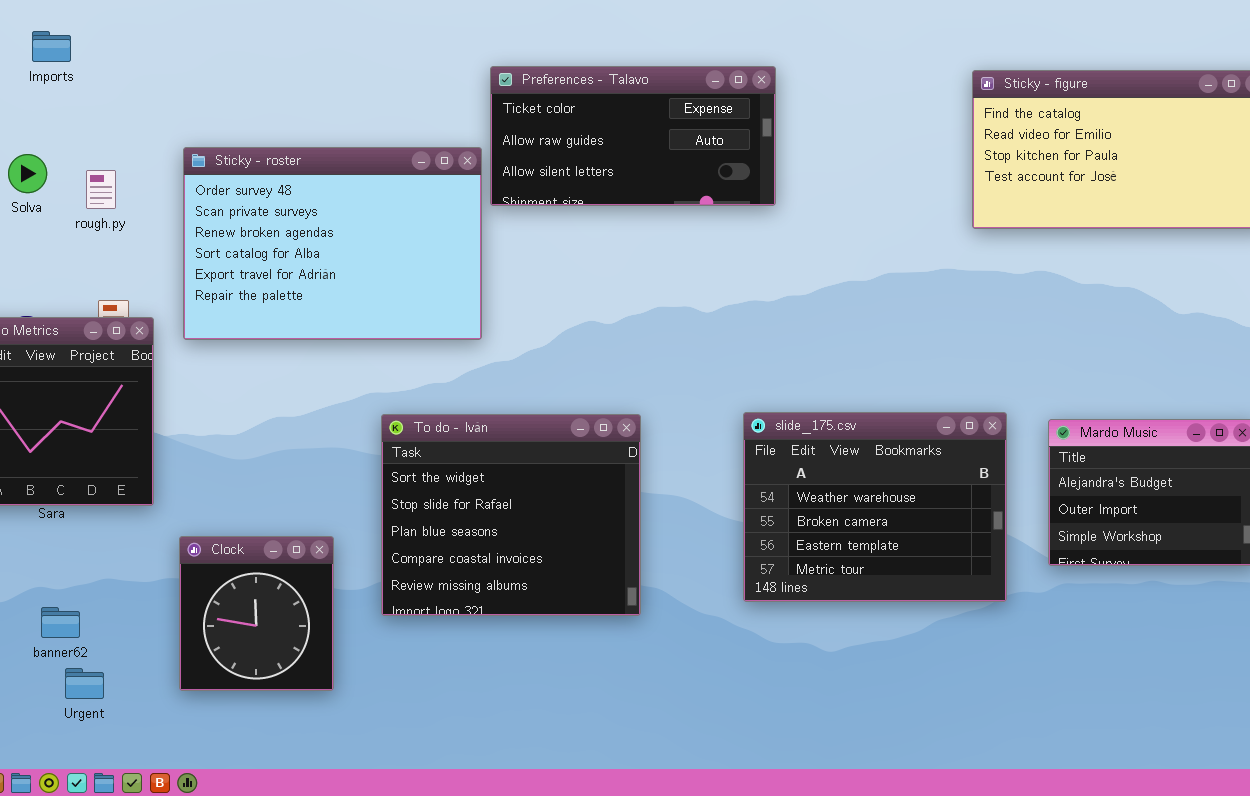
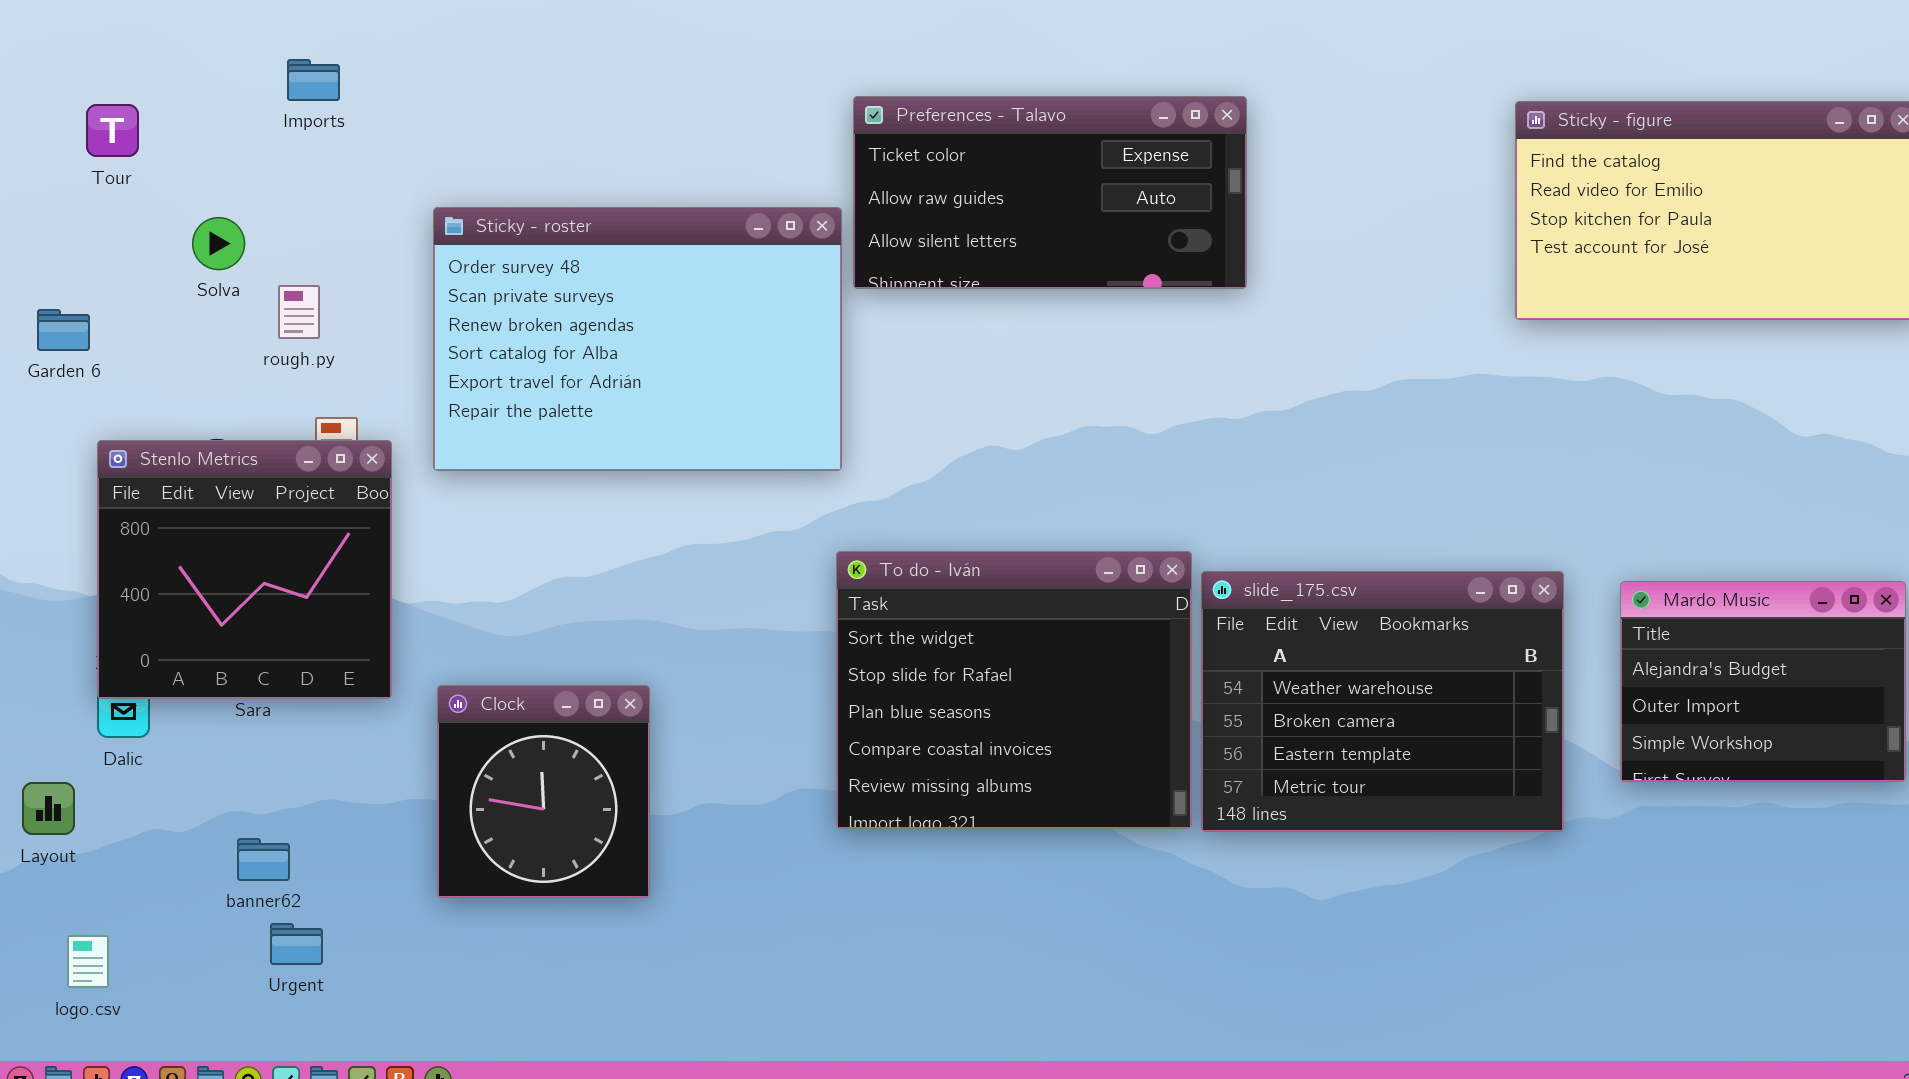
Imports: [32,31,71,62] -> [287,59,340,101], moved
rough.py: [86,170,116,209] -> [278,285,320,339], moved
To do - Iván: [381,414,641,616] -> [836,551,1192,829], moved
Clock: [179,536,334,691] -> [437,685,650,898], moved

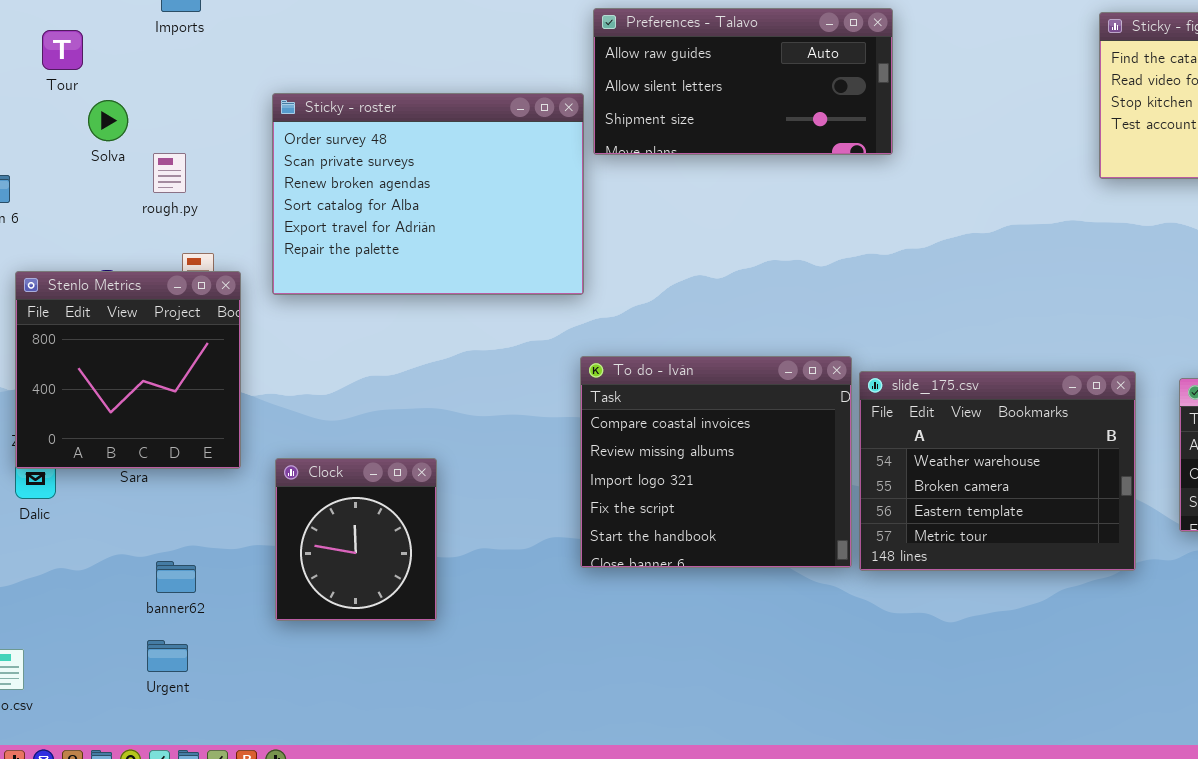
Preferences - Talavo: [853,96,1247,289] -> [593,8,893,155], scrolled down 1 row
Tour: [86,104,139,157] -> [42,30,83,70], moved
To do - Iván: [836,551,1192,829] -> [580,356,852,568], scrolled down 3 rows
banner62: [237,838,290,881] -> [156,561,196,593], moved

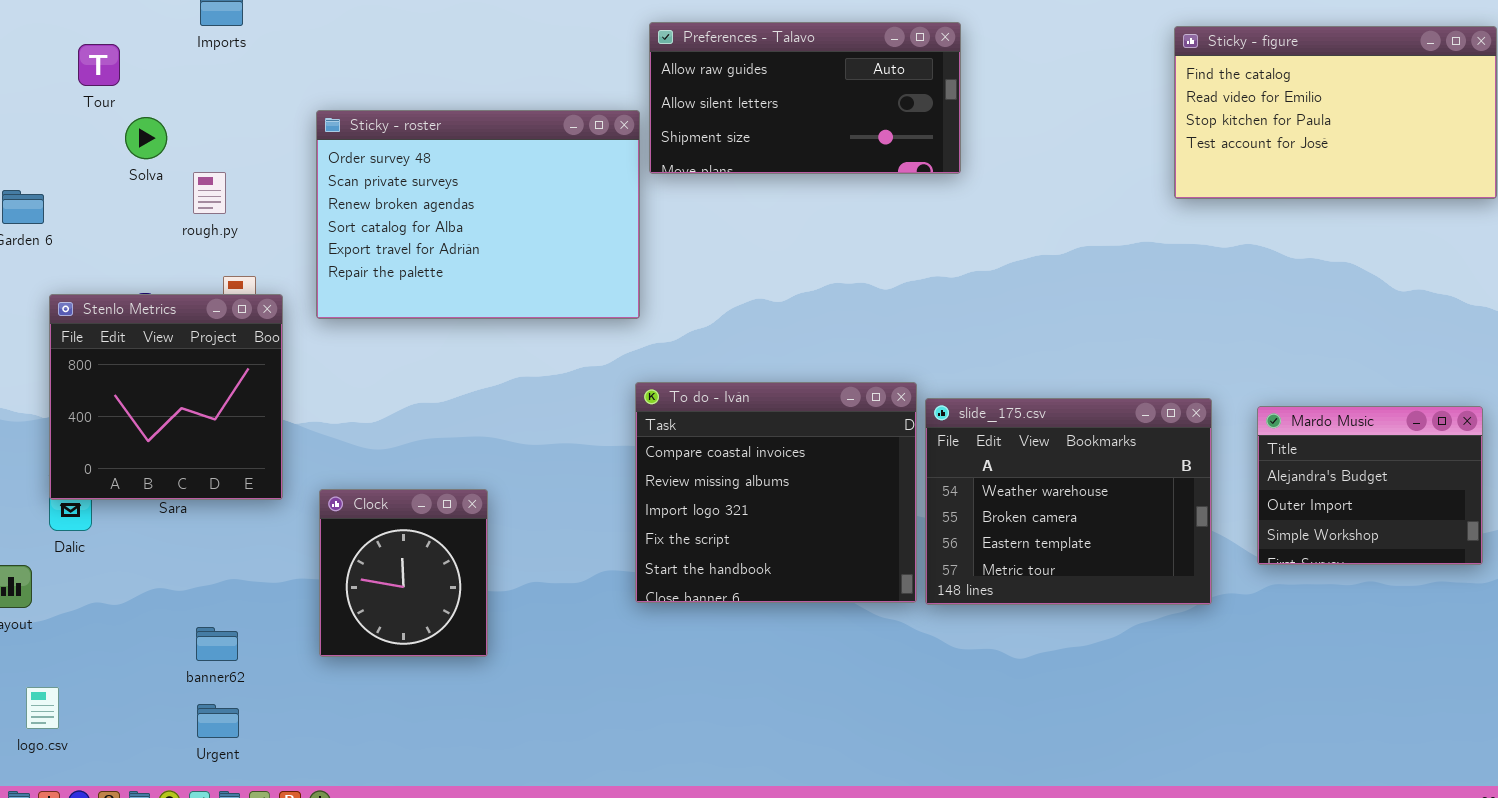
banner62: [156,561,196,593] -> [196,627,238,661], moved
Urgent: [147,640,188,672] -> [197,704,239,738], moved

